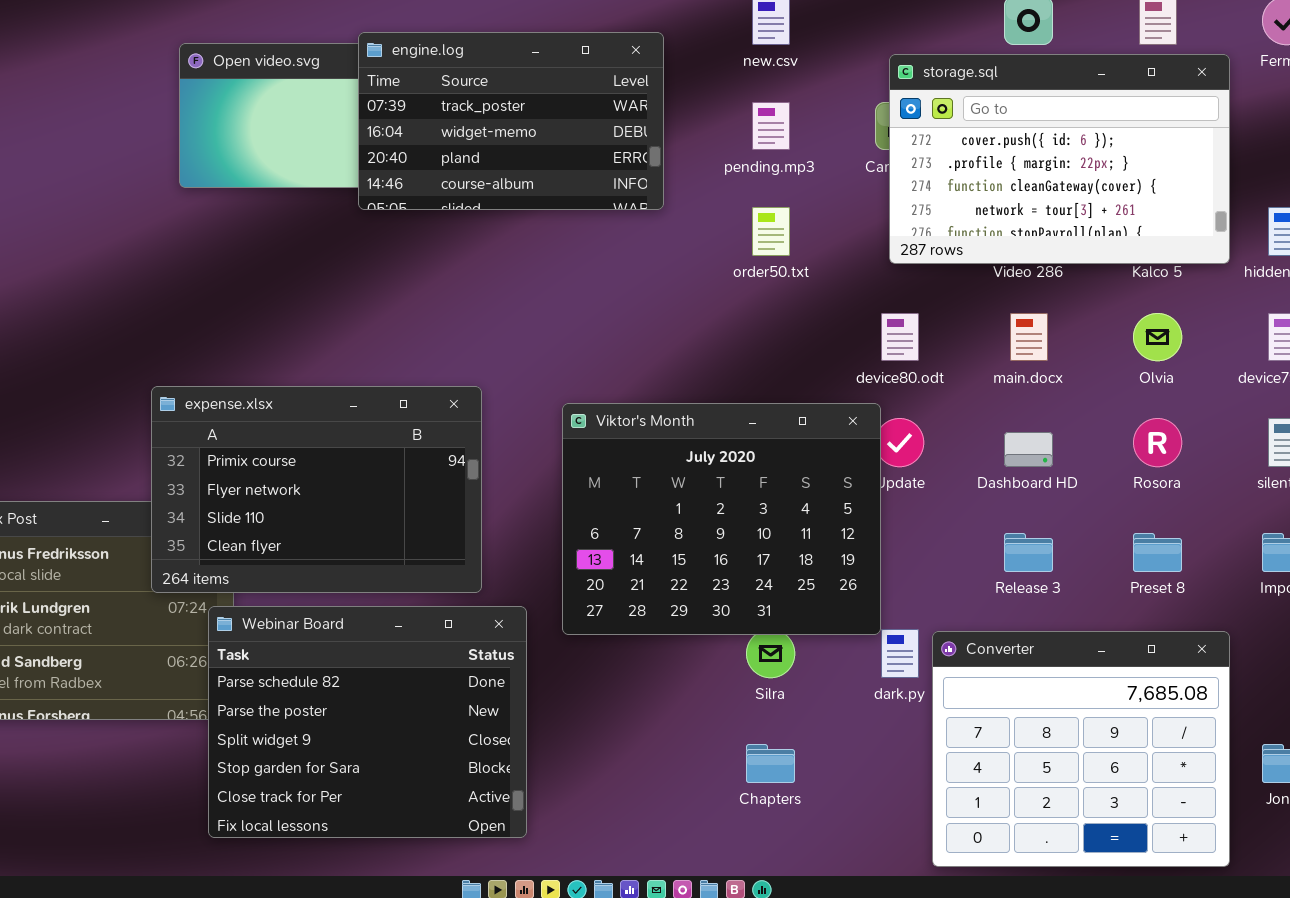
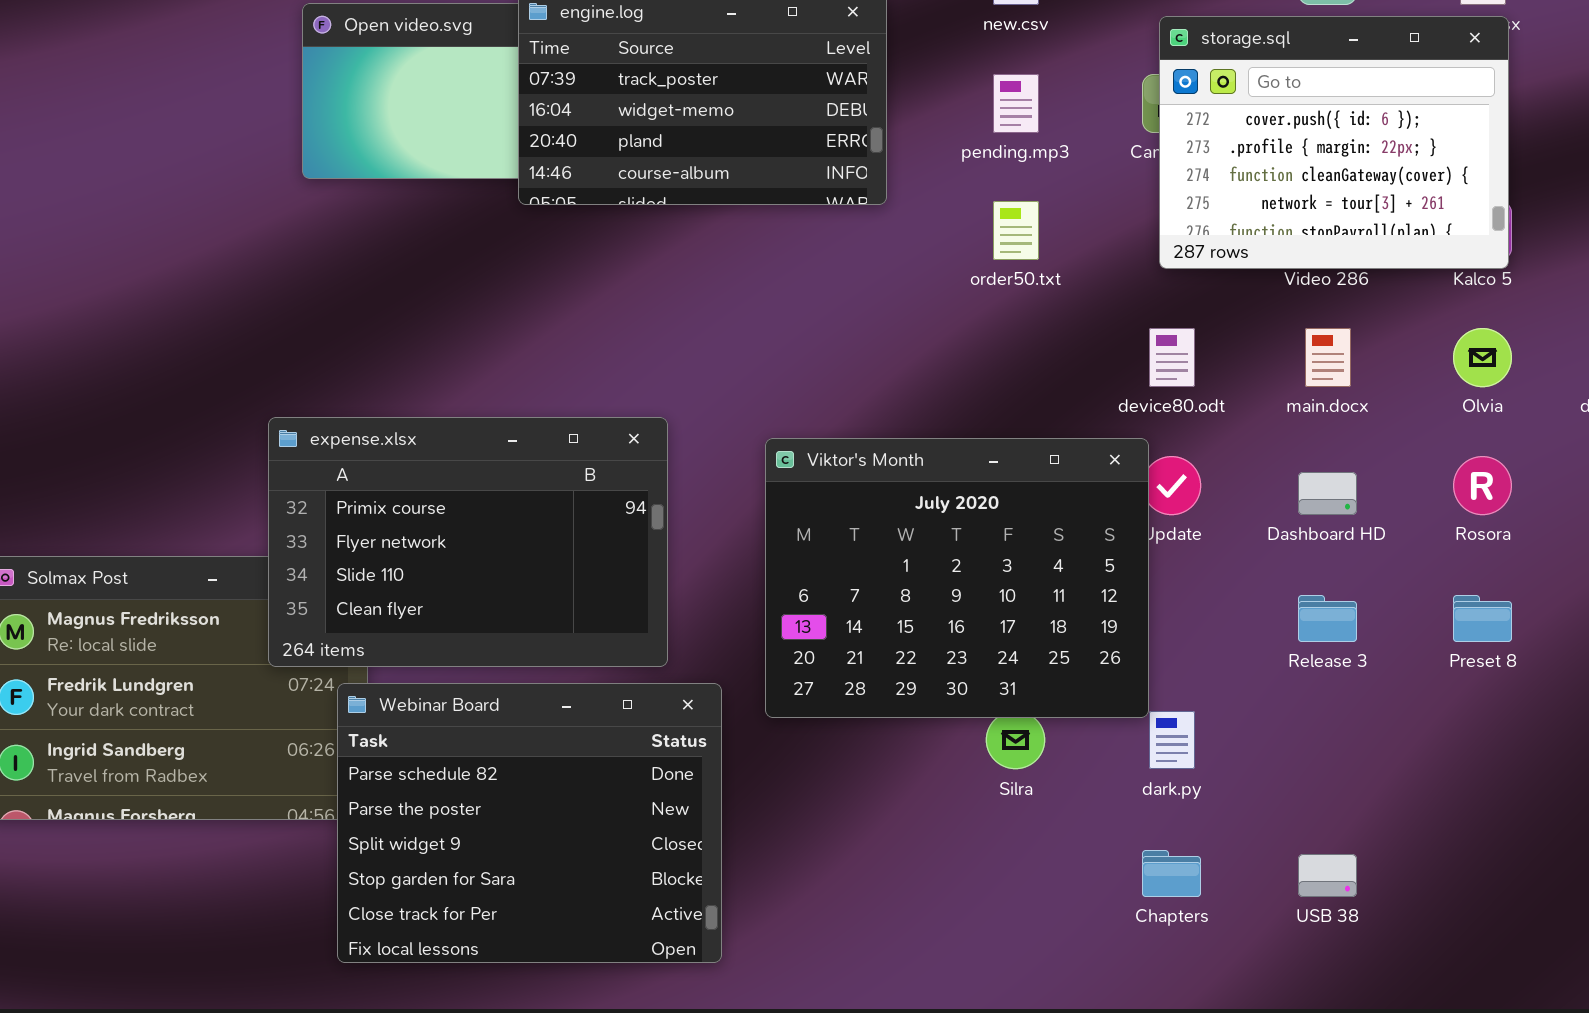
storage.sql: [889,54,1230,264] -> [1159,16,1509,269], resized
Converter: [932,631,1230,867] -> none, closed
Chapters: [746,744,795,783] -> [1142,850,1201,897], moved

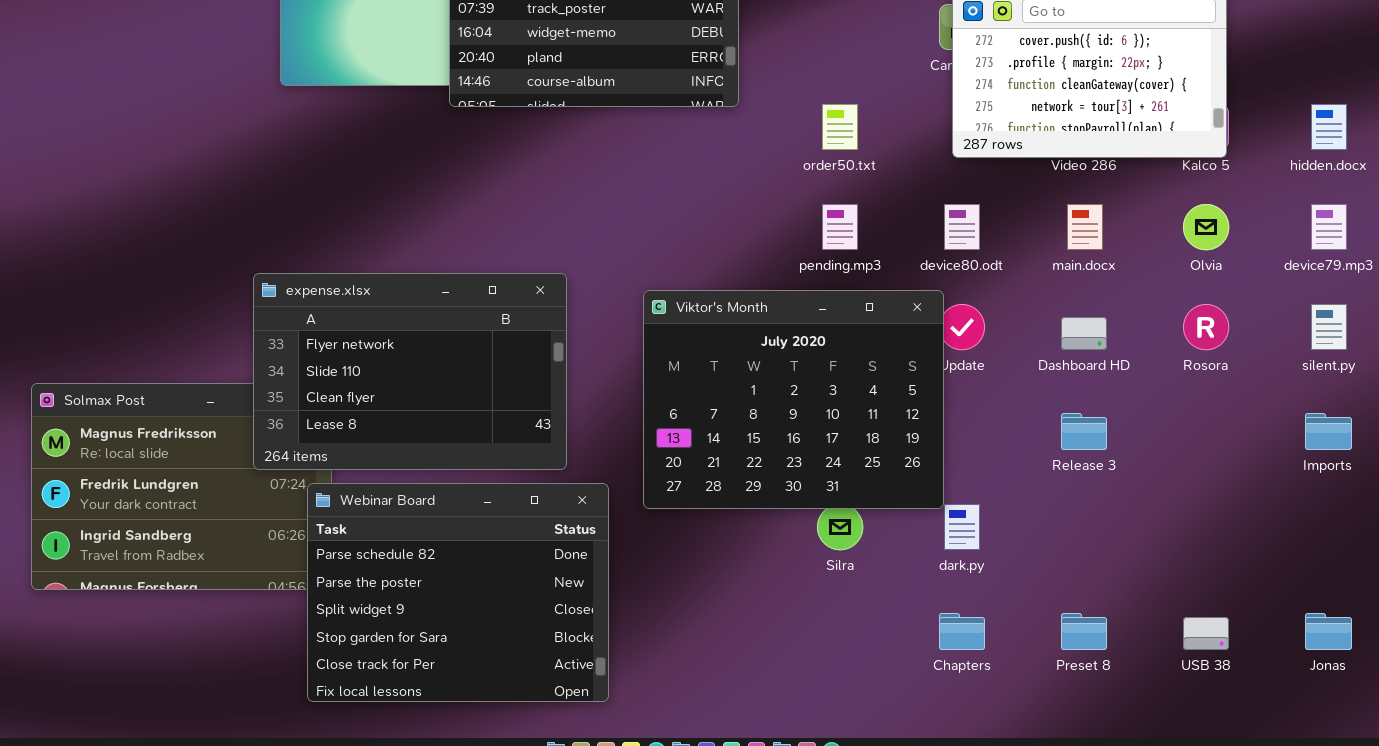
pending.mp3: [993,74,1039,133] -> [822,204,858,250], moved
expense.xlsx: [268,417,668,667] -> [253,273,567,470], scrolled down 1 row
Preset 8: [1453,595,1512,642] -> [1061,613,1107,650], moved
USB 38: [1298,854,1357,897] -> [1183,617,1229,650], moved

